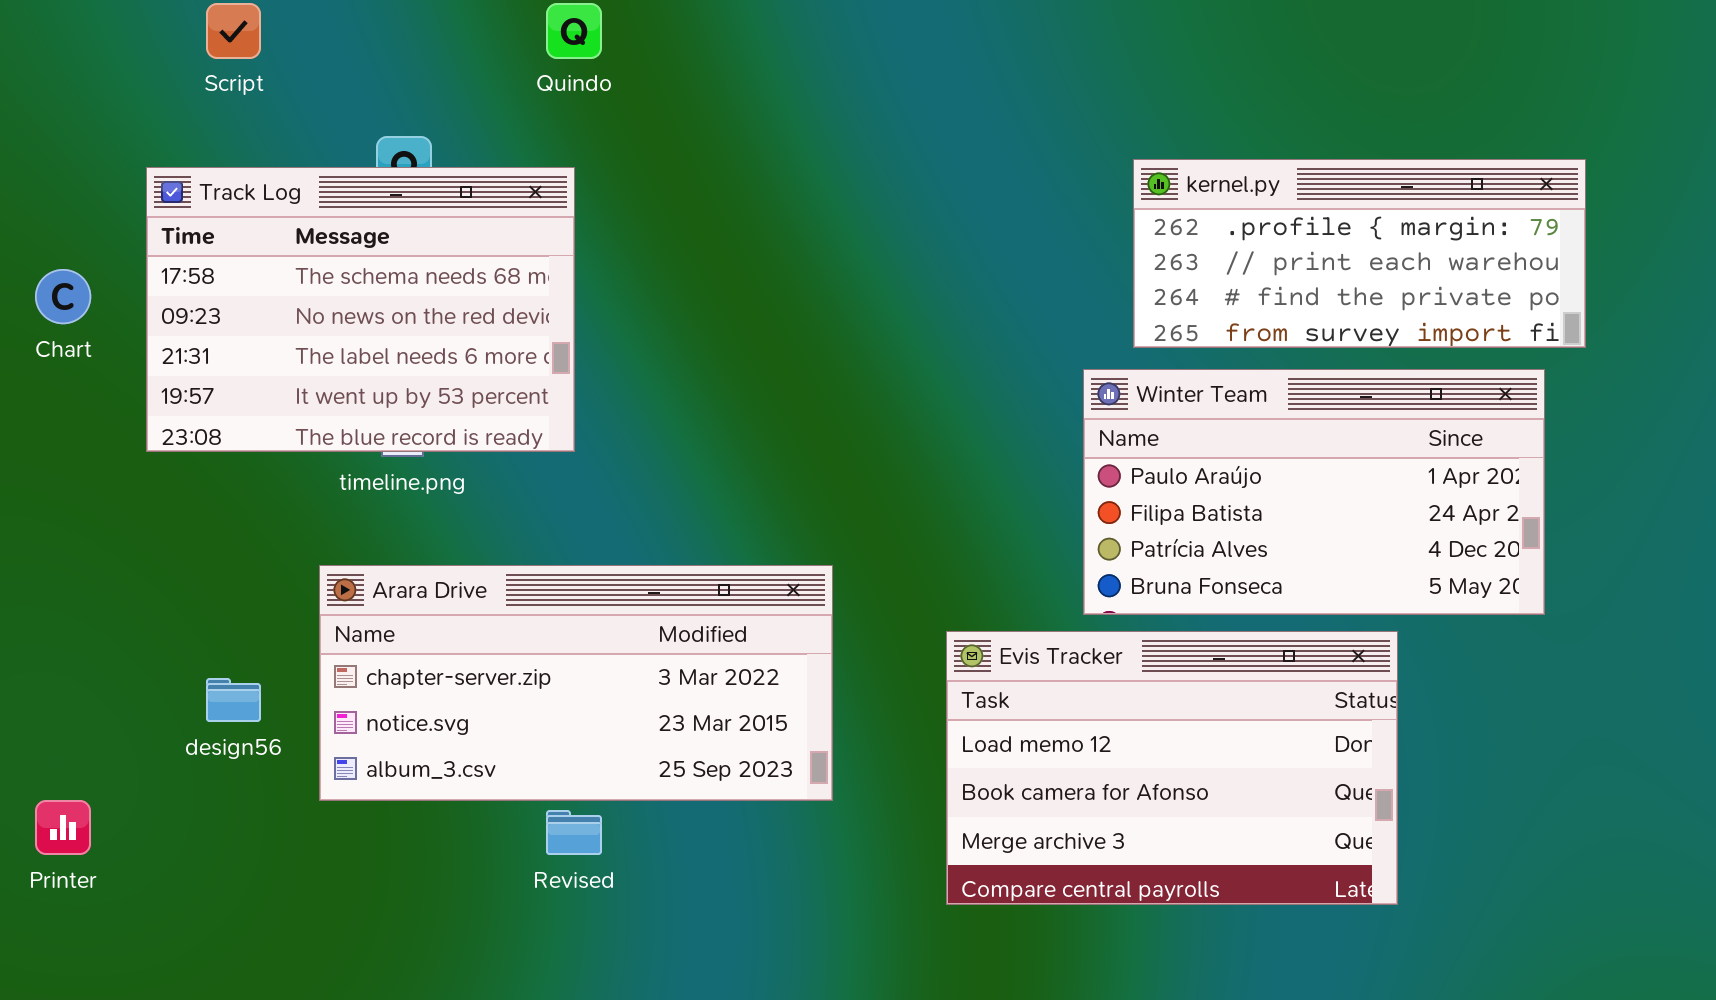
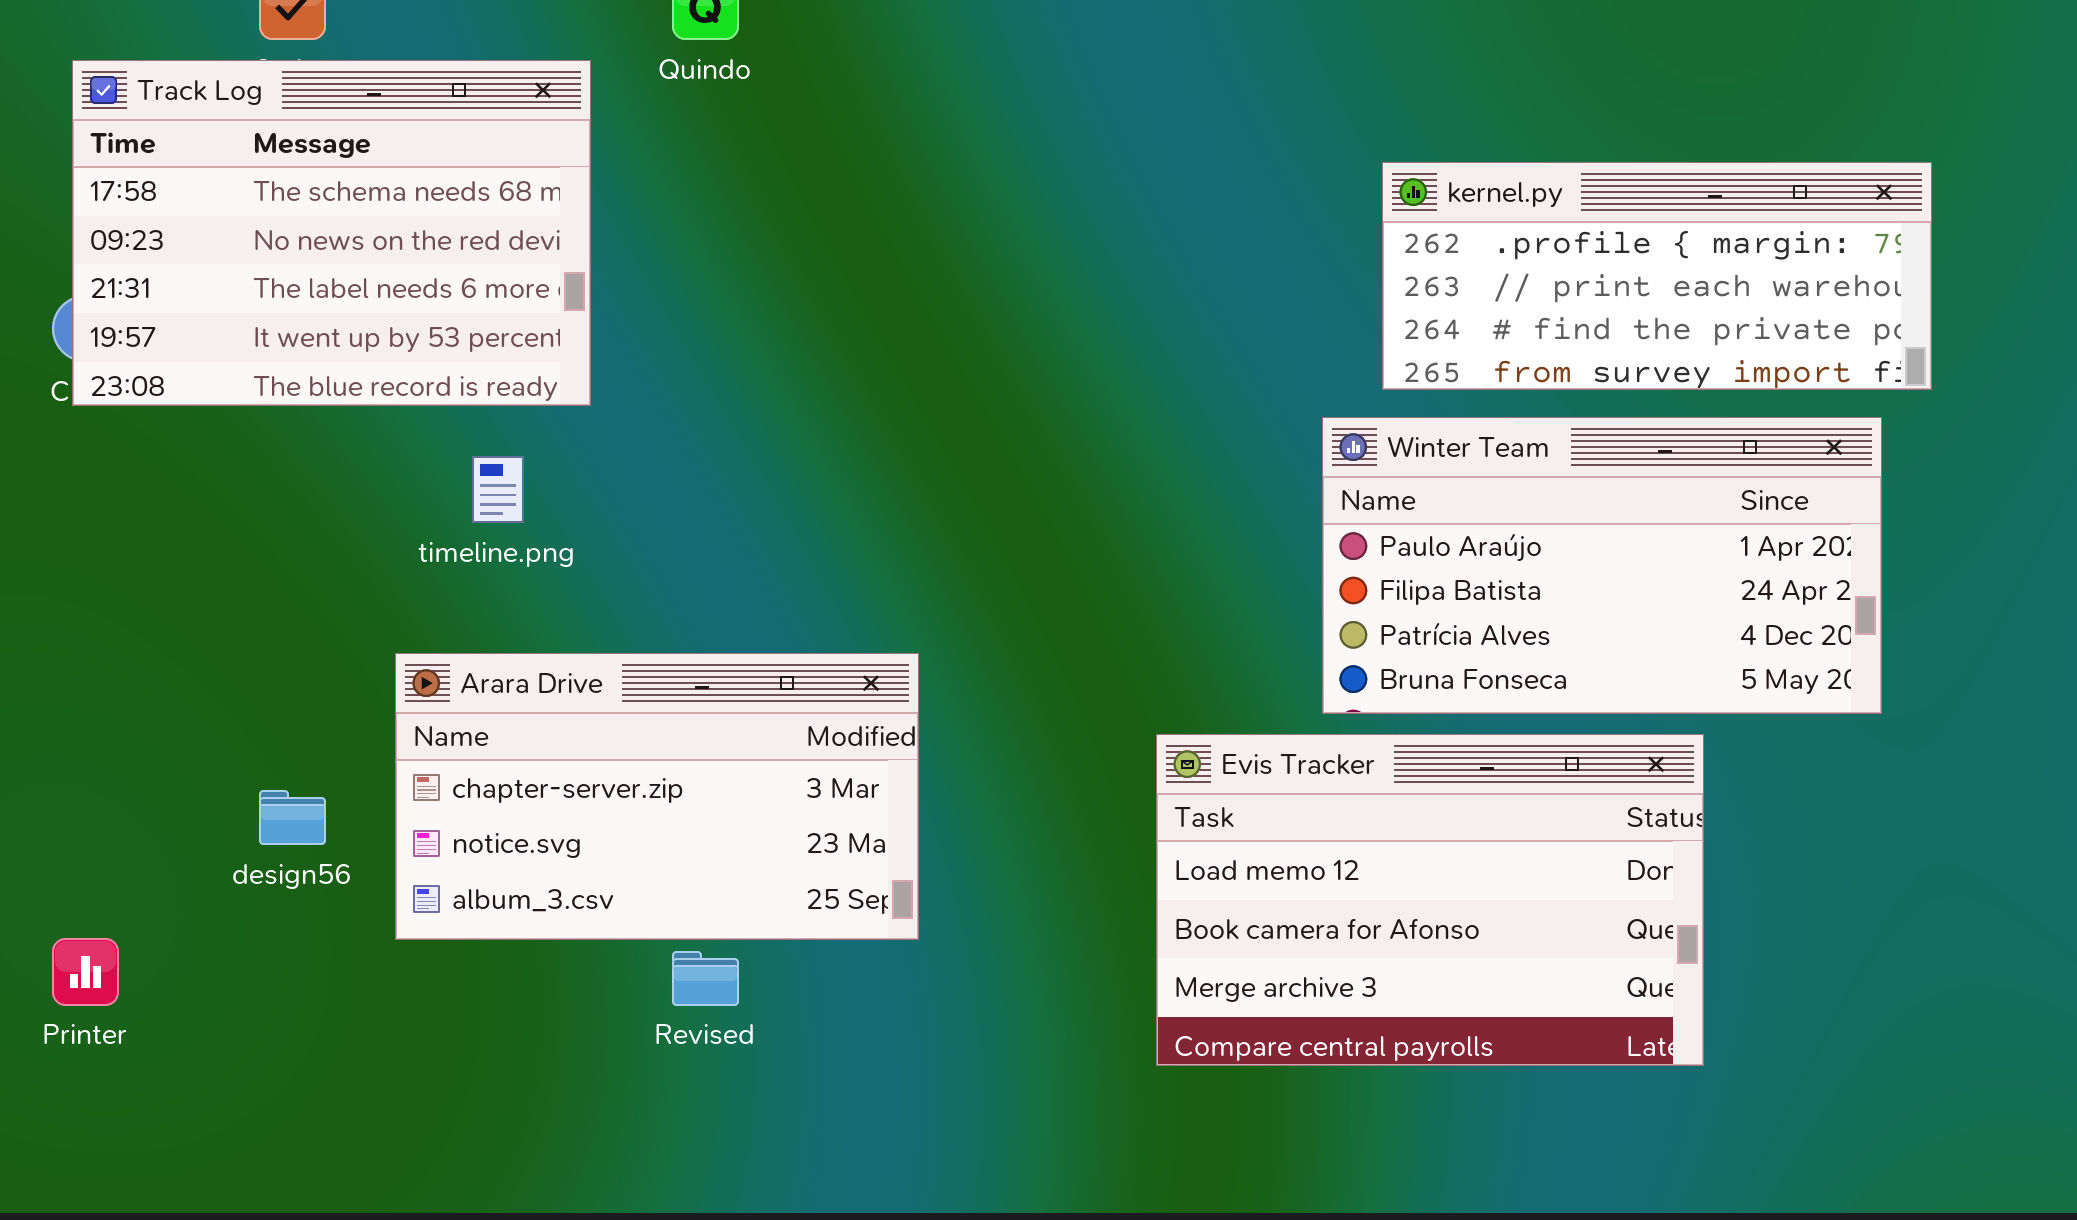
Track Log: [146,167,575,452] -> [72,60,591,406], moved
Arara Drive: [319,565,833,801] -> [395,653,919,940], resized

